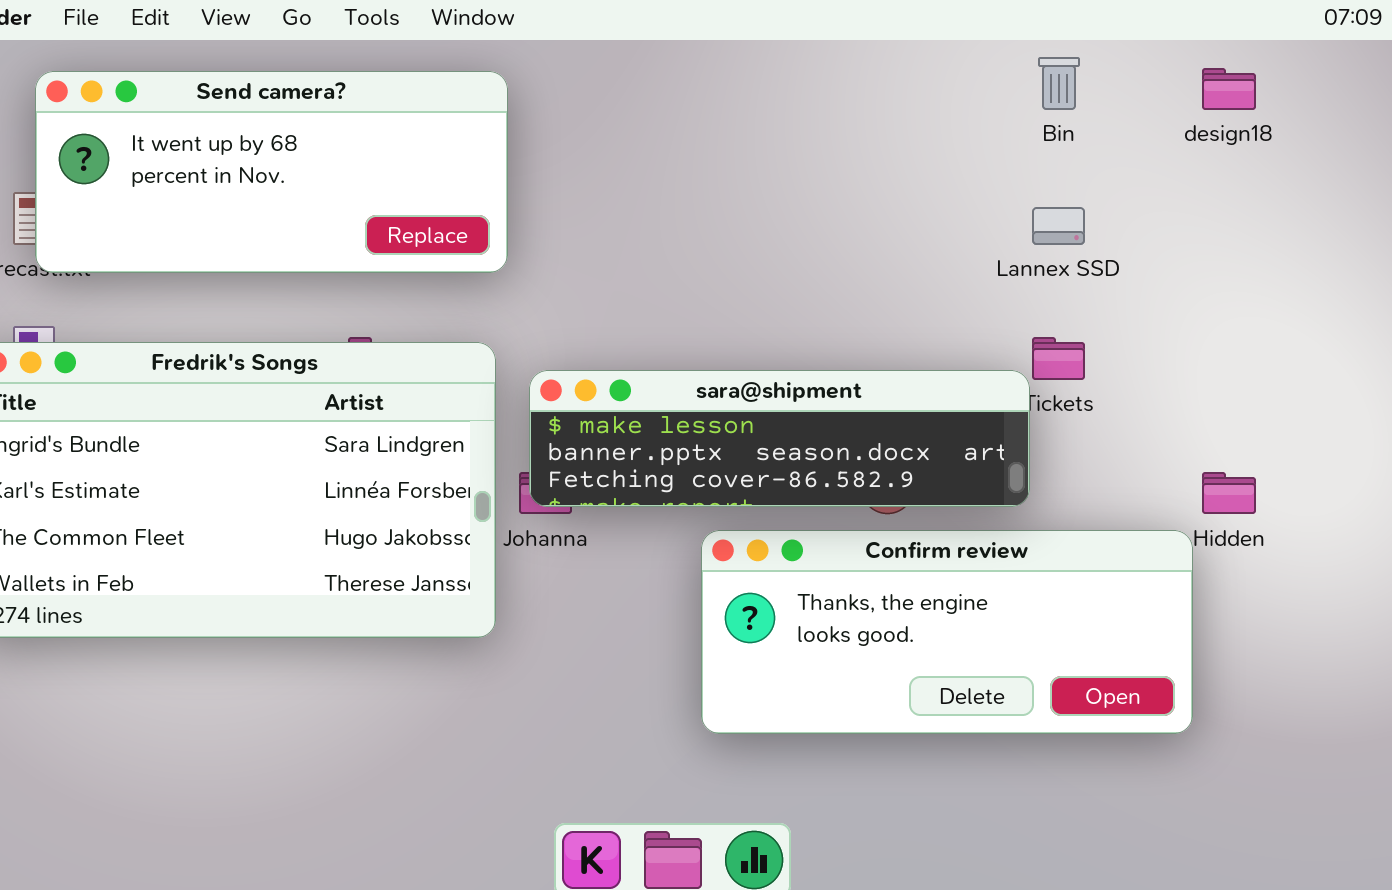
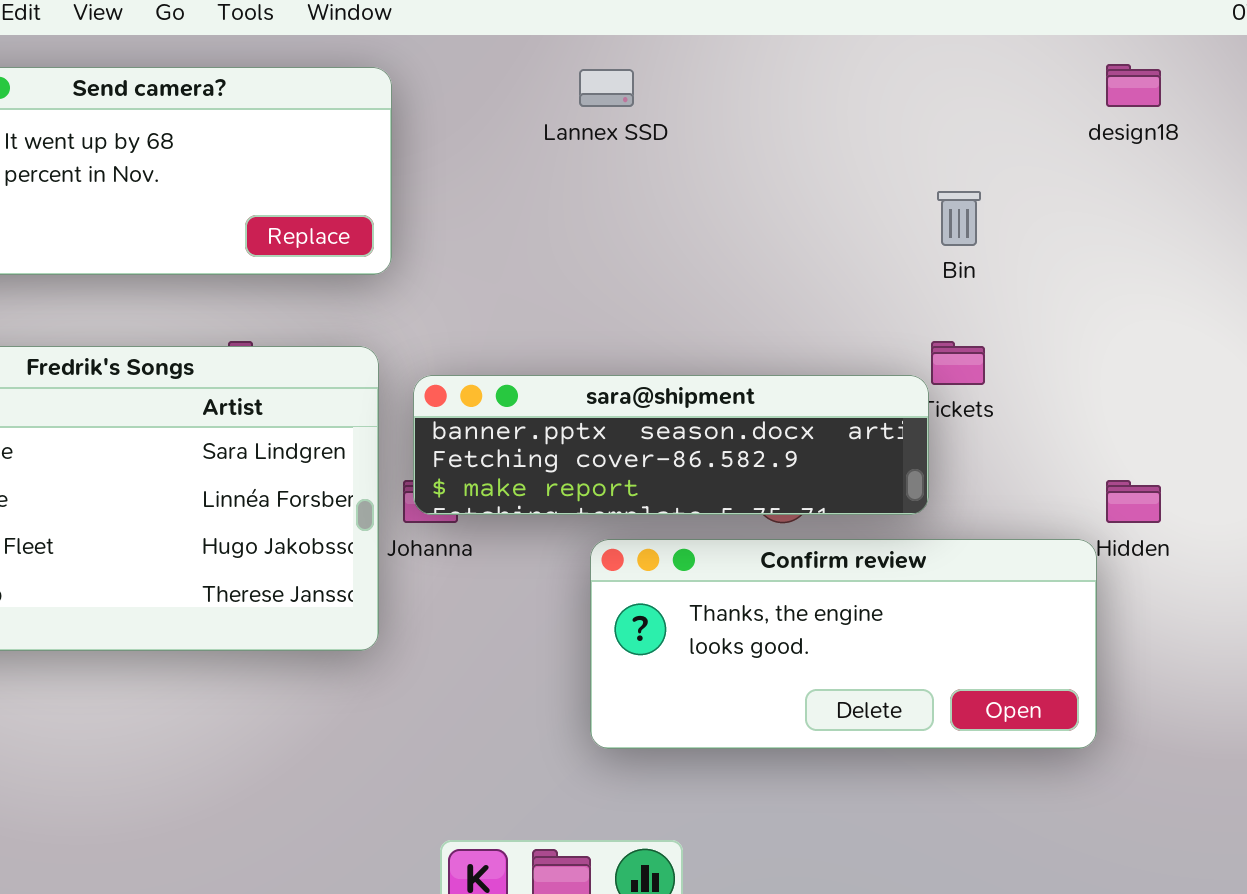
Bin: [1038,57,1080,110] -> [937,191,981,246], moved
Lannex SSD: [1032,207,1085,245] -> [579,69,634,107], moved
sara@shipment: [529,370,1030,507] -> [413,375,929,515], scrolled down 1 row

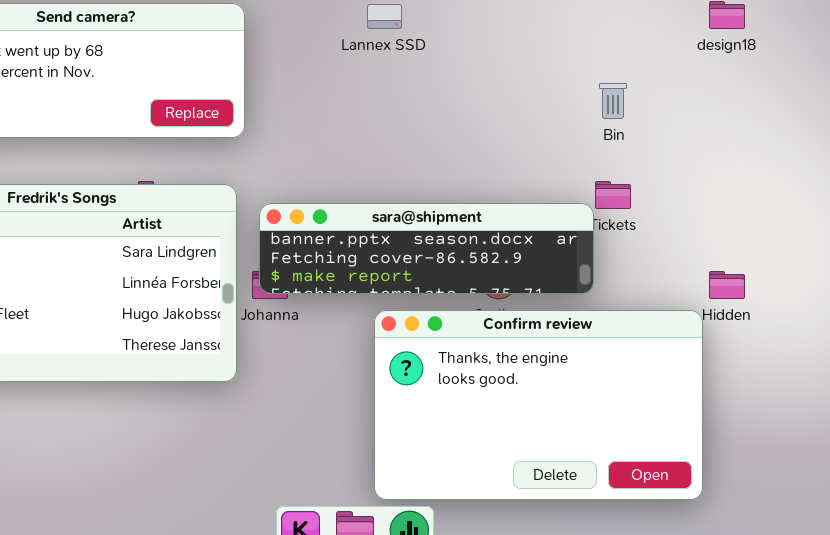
Confirm review: [590,539,1097,749] -> [374,310,703,500], resized

